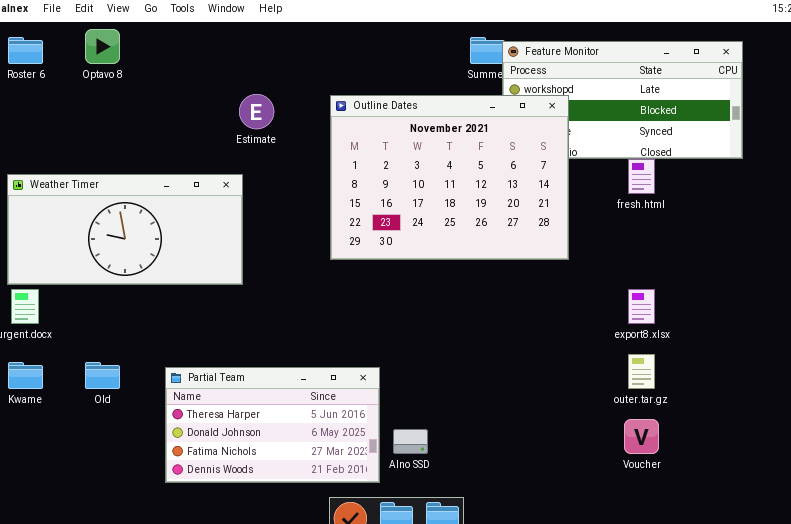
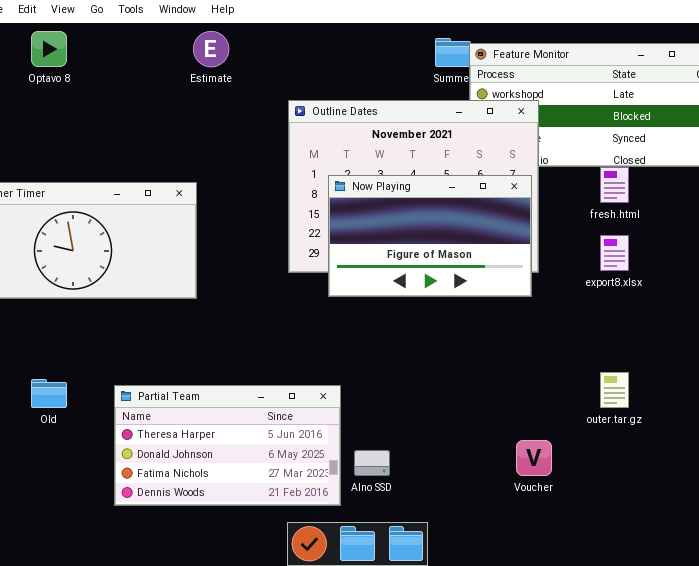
Estimate: [239,94,274,129] -> [193,31,229,67], moved
Now Playing: none -> [328,175,532,297], opened
export8.xlsx: [628,289,655,324] -> [600,235,629,271], moved
Voucher: [624,419,659,454] -> [516,440,552,476], moved

